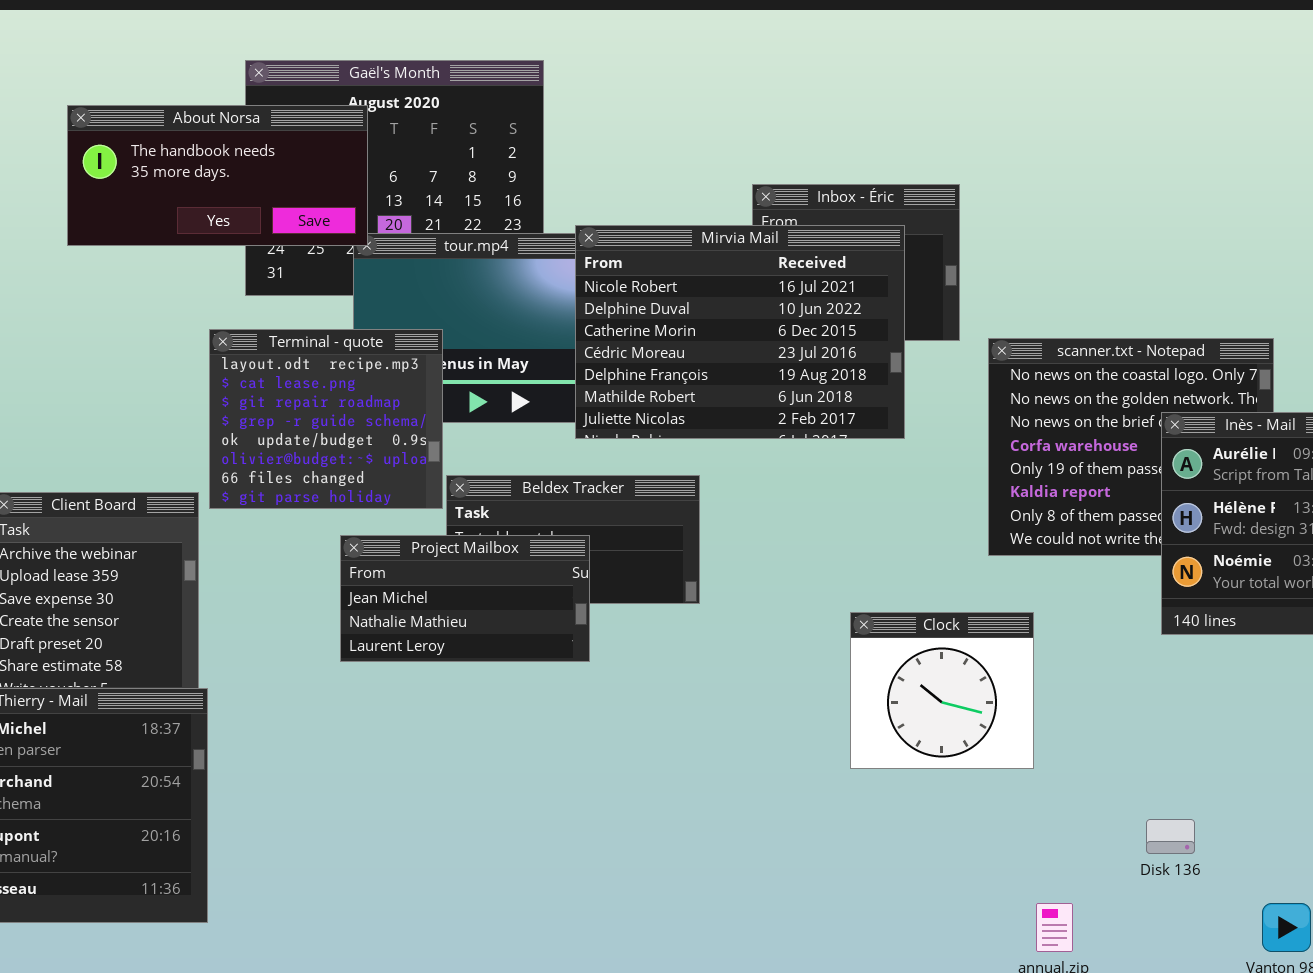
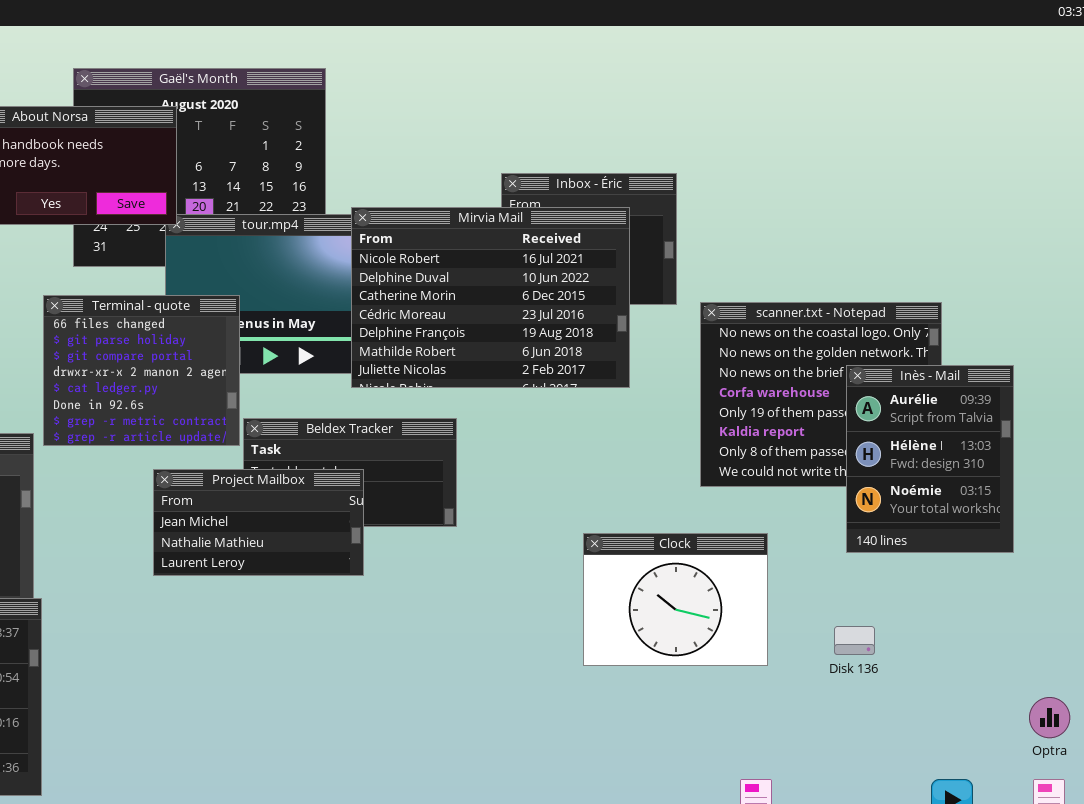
Terminal - quote: [209,329,443,509] -> [43,295,240,446], scrolled down 6 rows
Clock: [850,612,1034,769] -> [583,533,768,666], resized
Disk 136: [1146,819,1195,854] -> [834,626,875,655], moved

